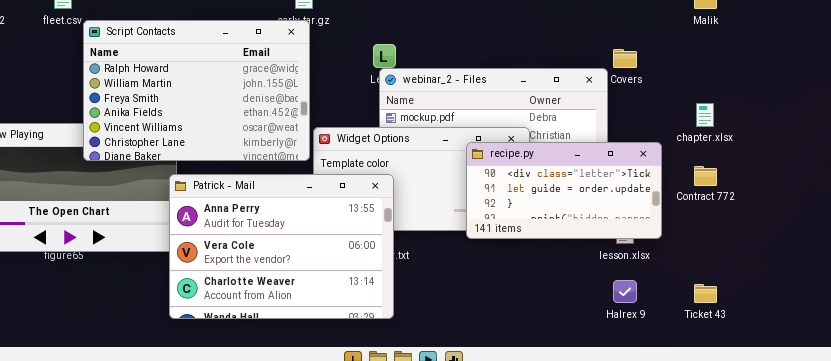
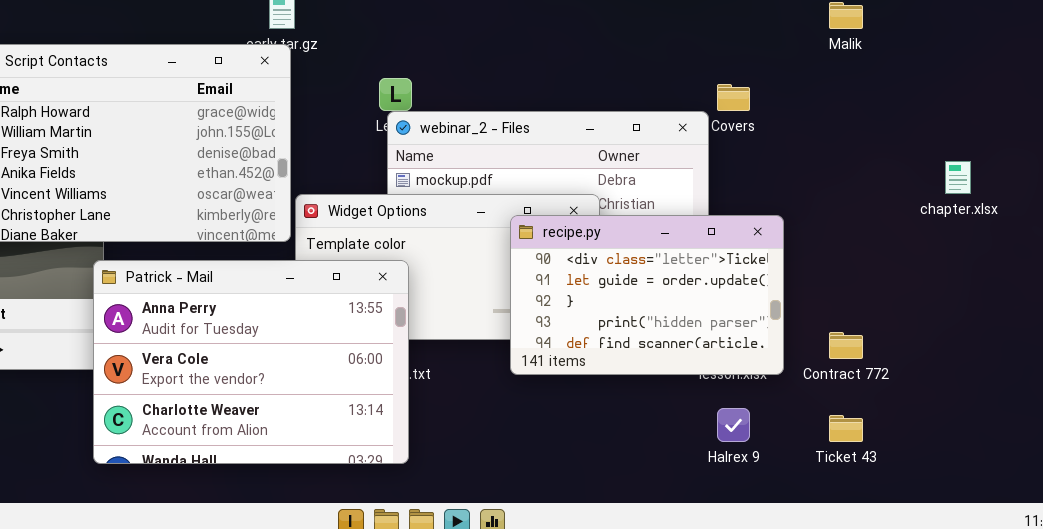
chapter.xlsx: [696,103,714,127] -> [945,161,971,194], moved
recipe.py: [466,142,662,239] -> [510,215,784,375], resized
Contract 772: [694,166,717,186] -> [829,332,863,359], moved

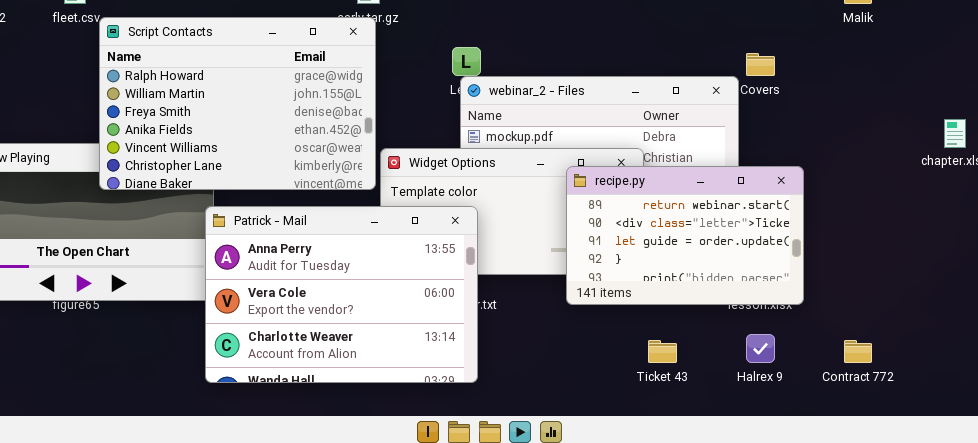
recipe.py: [510,215,784,375] -> [566,166,804,305], scrolled up 1 row
Contract 772: [829,332,863,359] -> [844,340,872,363], moved
Ticket 43: [829,415,863,442] -> [648,340,677,363], moved

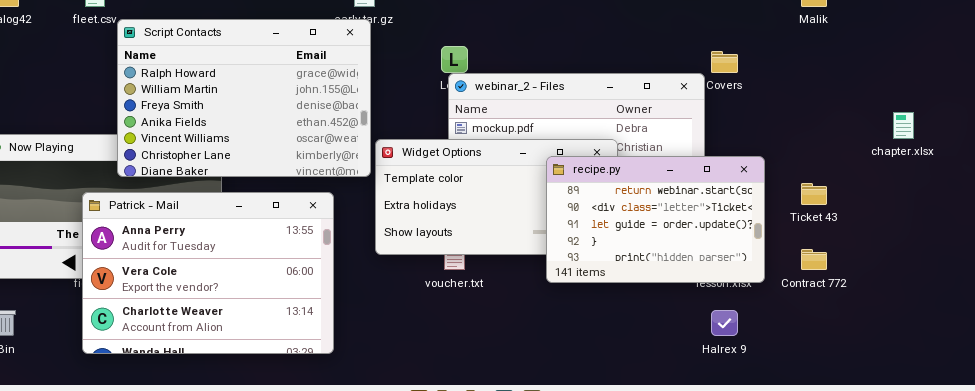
Patrick - Mail: [205,206,478,383] -> [82,192,334,354], moved
Ticket 43: [648,340,677,363] -> [801,183,827,205], moved
Contract 772: [844,340,872,363] -> [801,249,827,270], moved

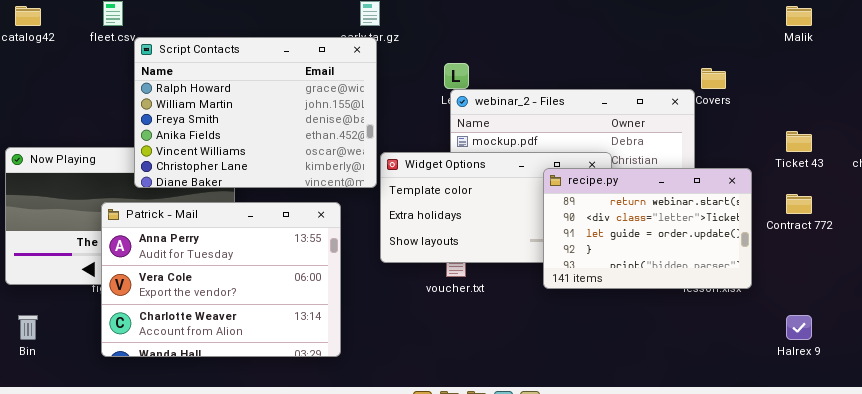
Ticket 43: [801,183,827,205] -> [786,131,812,152], moved
Contract 772: [801,249,827,270] -> [786,194,812,214], moved
Halrex 9: [711,310,738,336] -> [786,315,812,340], moved

